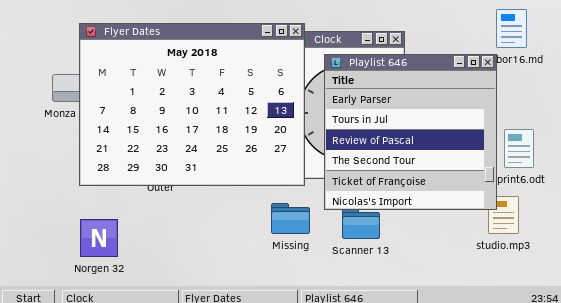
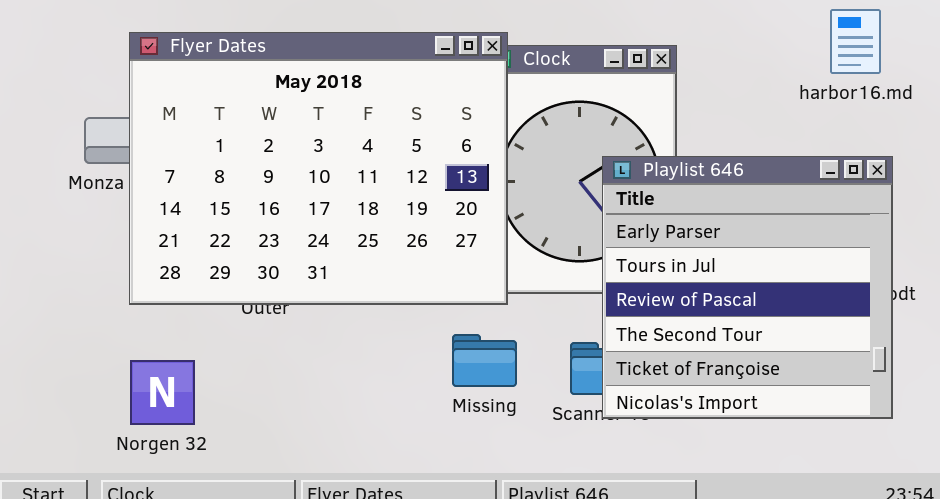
Playlist 646: [324,54,497,210] -> [602,156,893,419], moved

